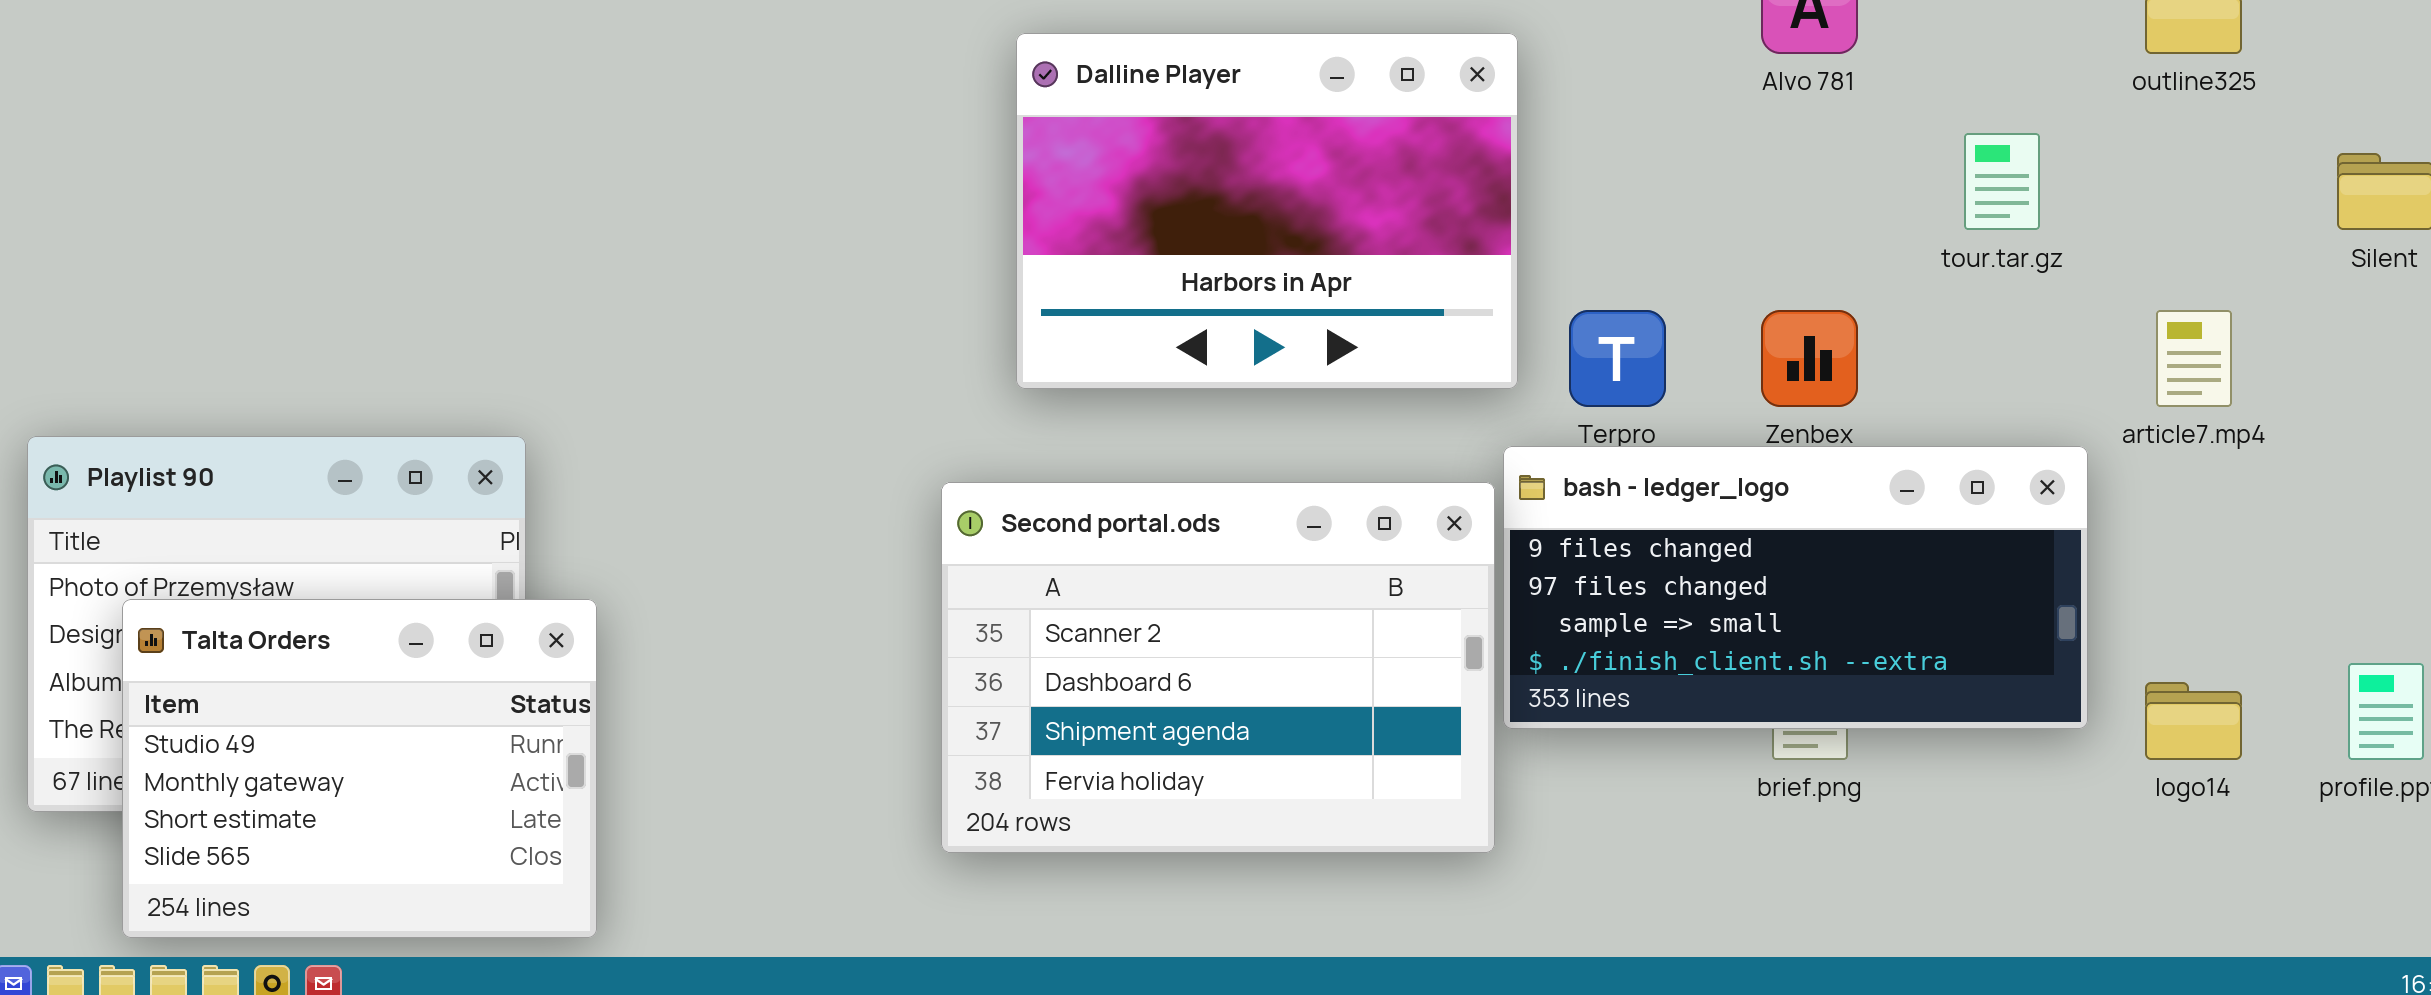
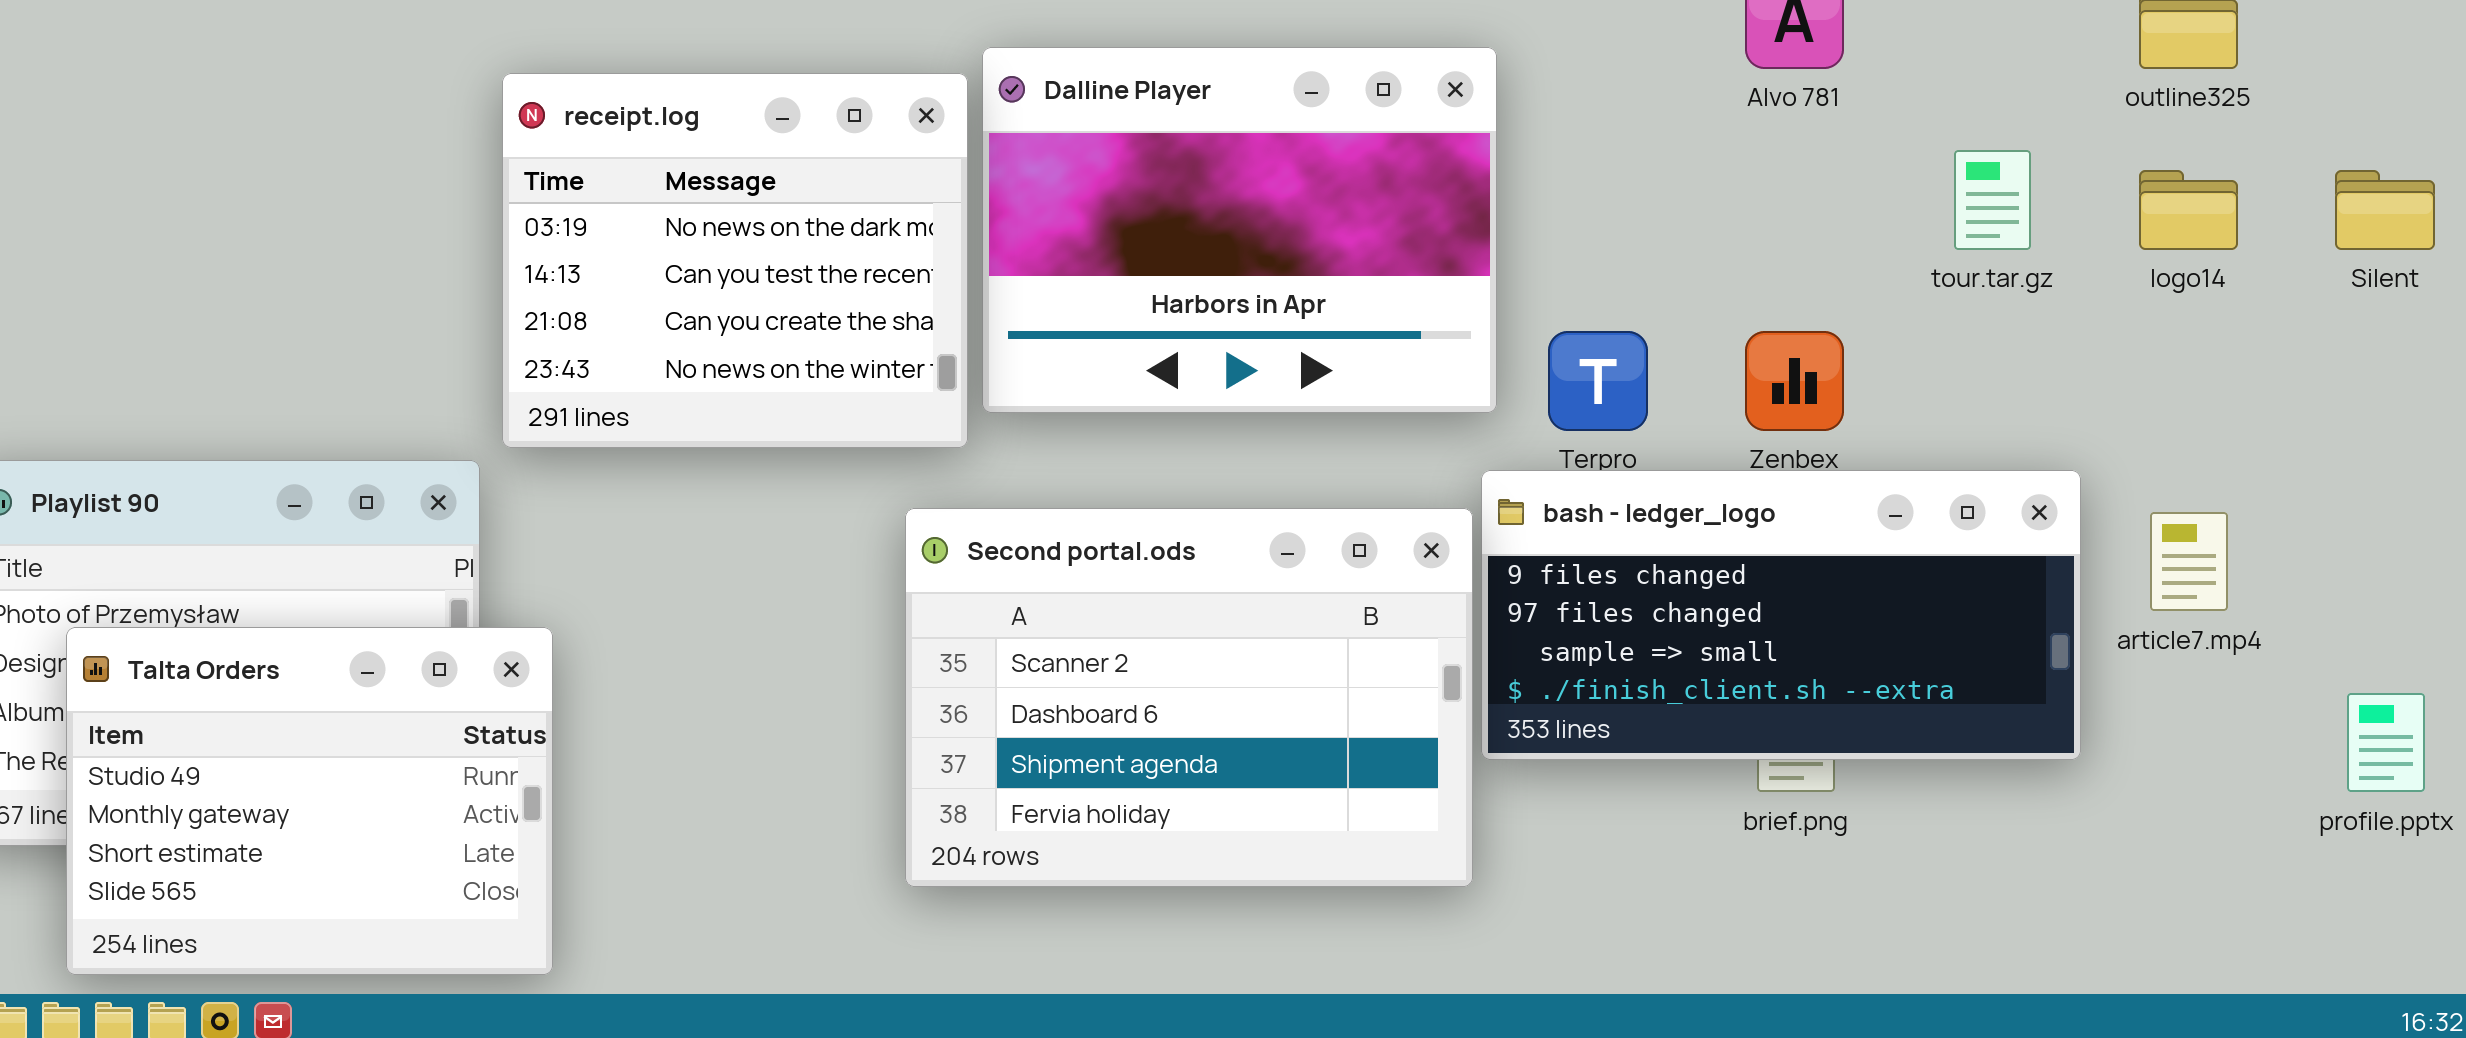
receipt.log: none -> [502,73,968,448], opened
article7.mp4: [2156,310,2232,407] -> [2150,512,2228,611], moved
logo14: [2145,682,2242,760] -> [2139,170,2238,250], moved

